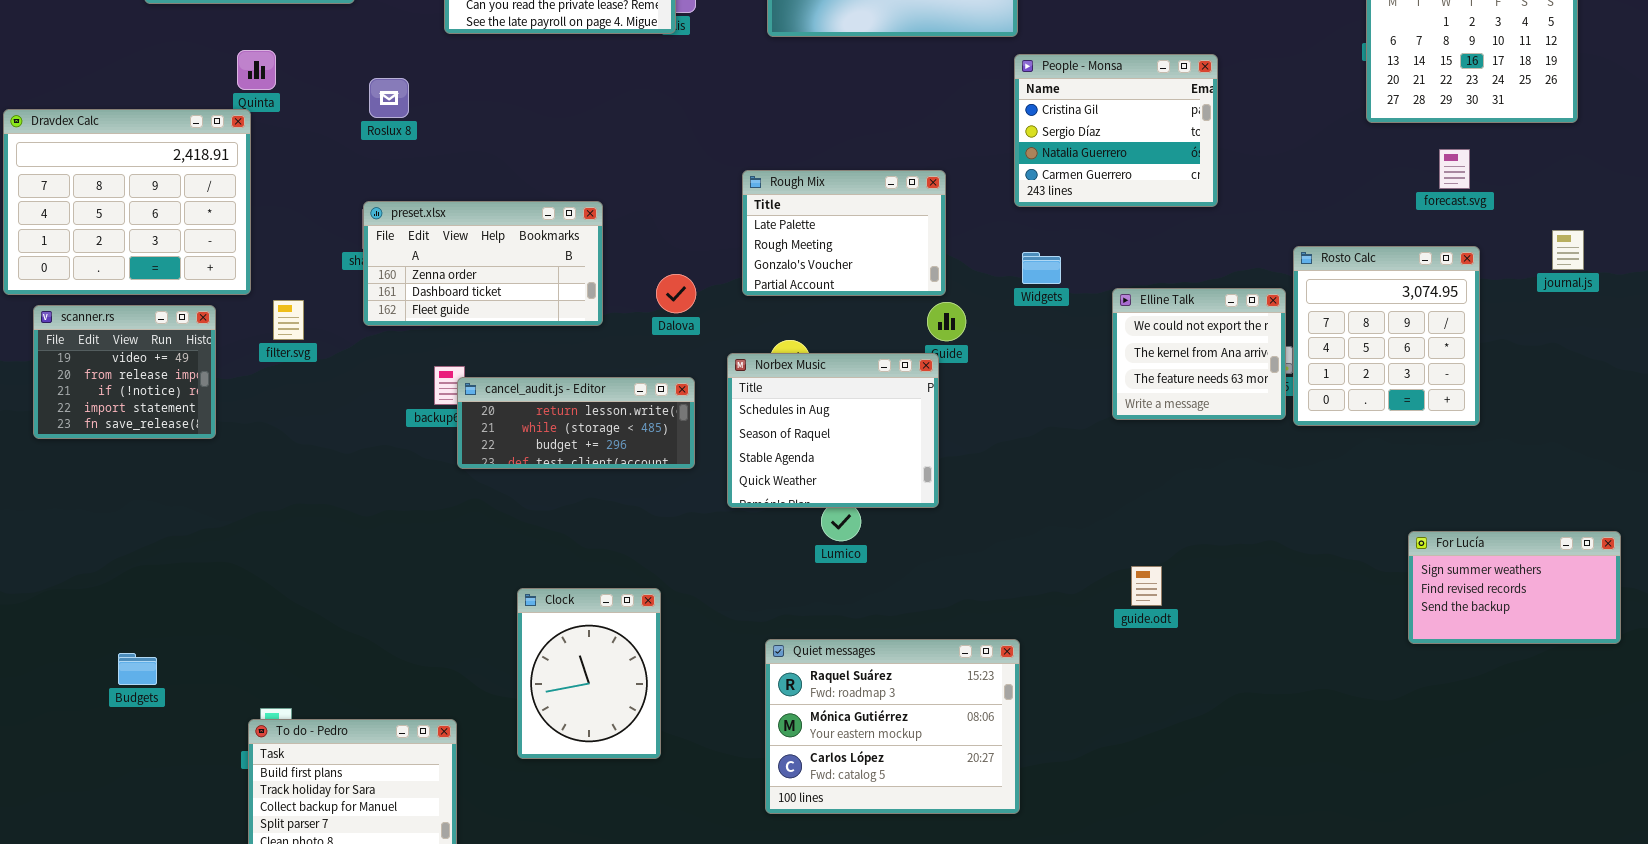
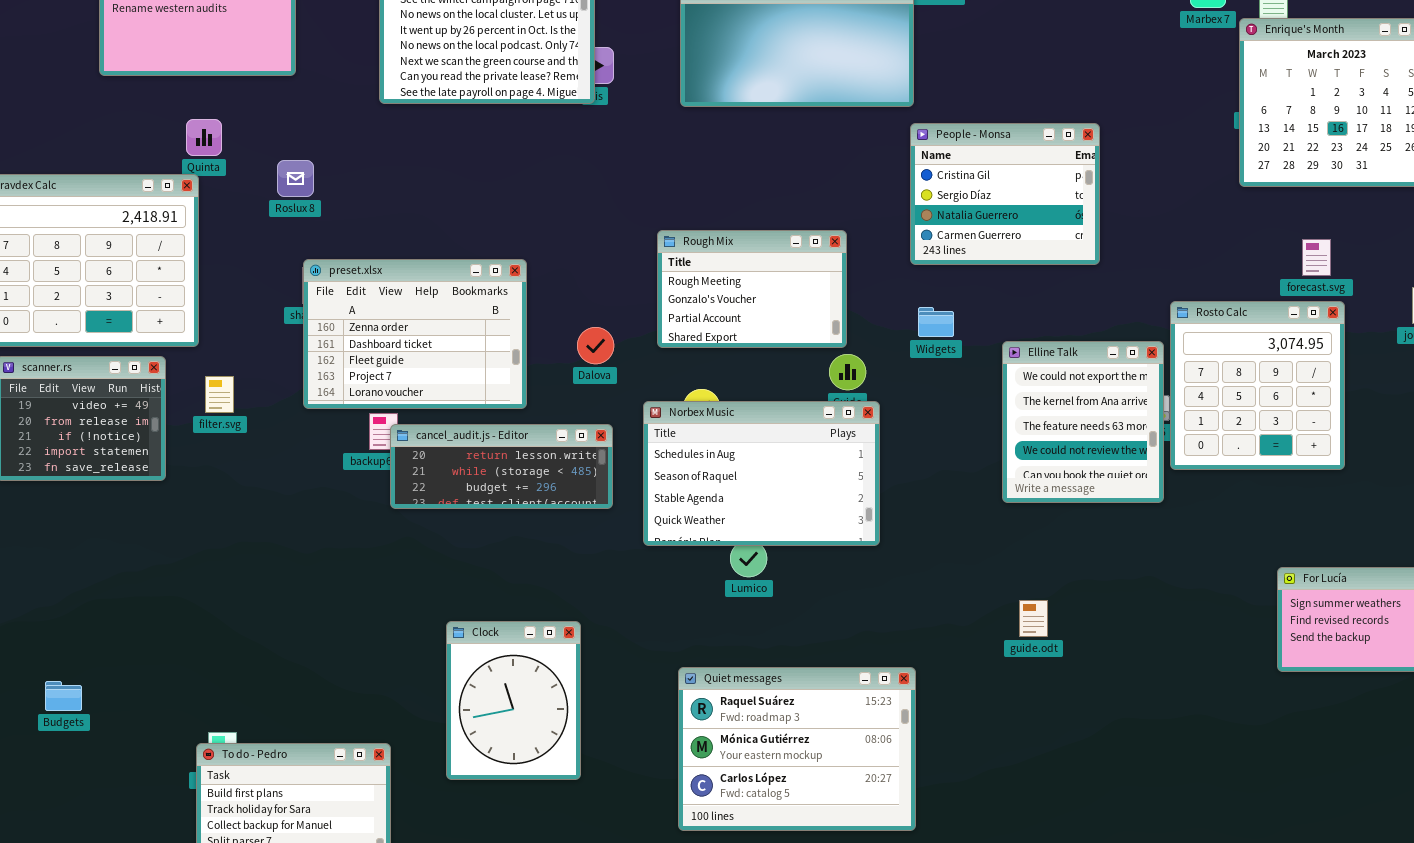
Roslux 8: [369,78,409,118] -> [277,160,314,197], moved
forecast.svg: [1439,149,1470,189] -> [1302,239,1331,276], moved
Rough Mix: [742,170,946,296] -> [657,230,847,348], scrolled down 1 row
preset.xlsx: [363,201,603,326] -> [303,259,527,409], resized
Elline Talk: [1112,288,1286,420] -> [1002,341,1164,503], resized
filter.svg: [273,300,304,340] -> [205,376,234,413], moved
Norbex Music: [727,353,939,508] -> [643,401,880,546], resized
Budgets: [118,653,157,685] -> [45,681,82,711], moved

